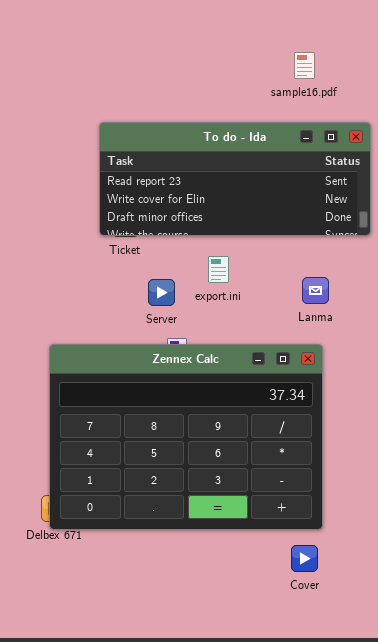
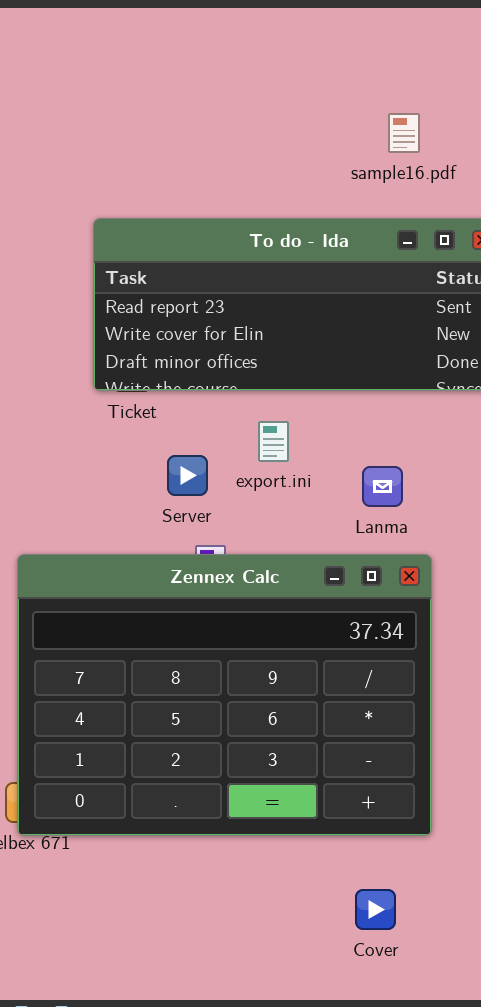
Lanma: [302,277,329,304] -> [362,466,403,507], moved
Cover: [291,545,318,572] -> [355,889,396,930], moved

